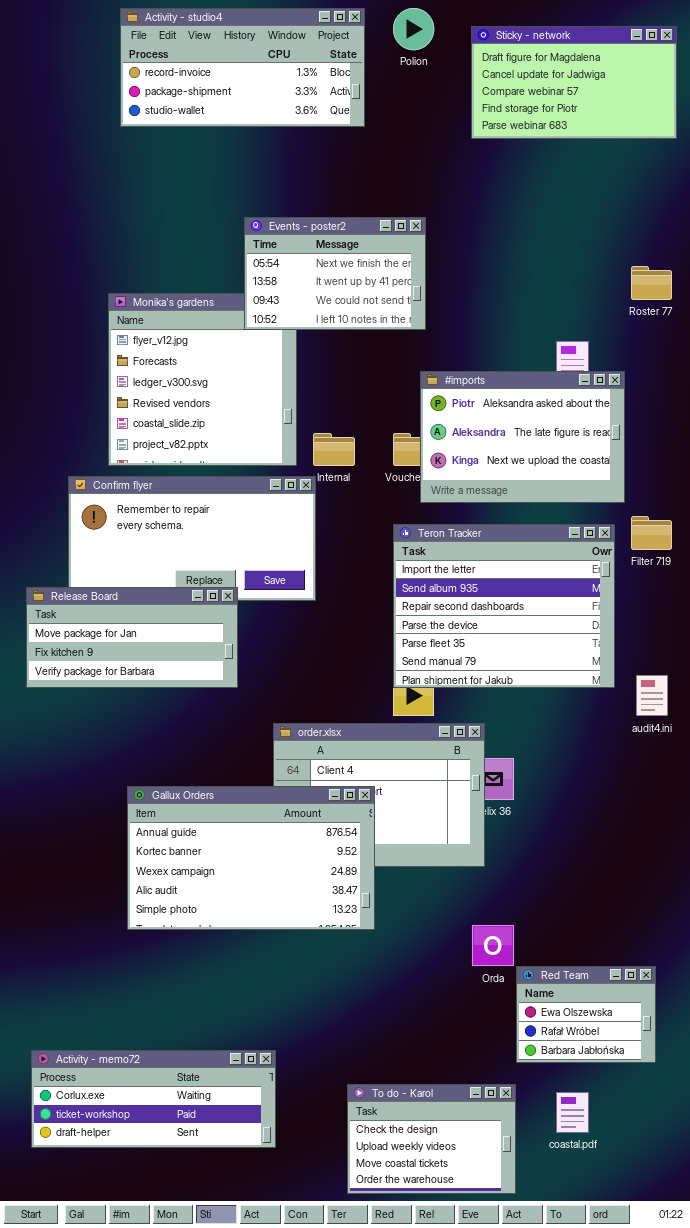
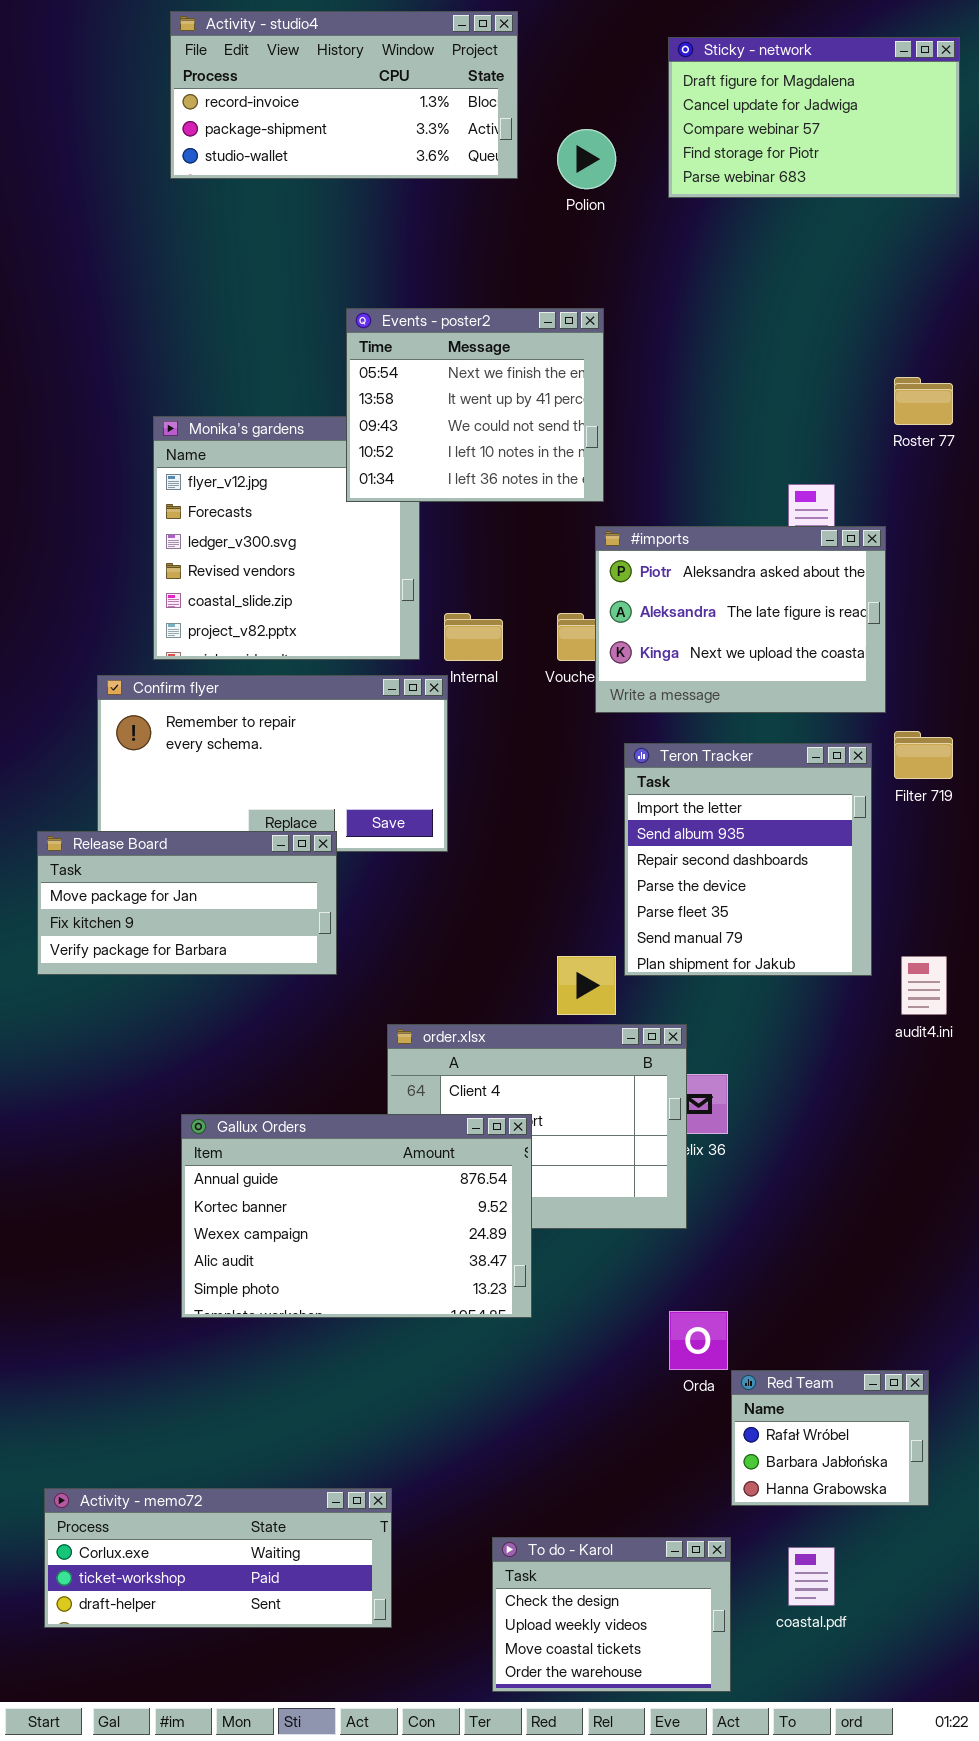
Polion: [393,8,434,50] -> [557,129,616,189], moved
Events - poster2: [244,217,426,330] -> [346,308,604,502], resized
Teron Tracker: [393,524,615,688] -> [624,743,872,976], resized
Red Team: [516,966,656,1063] -> [731,1370,929,1506], scrolled down 1 row

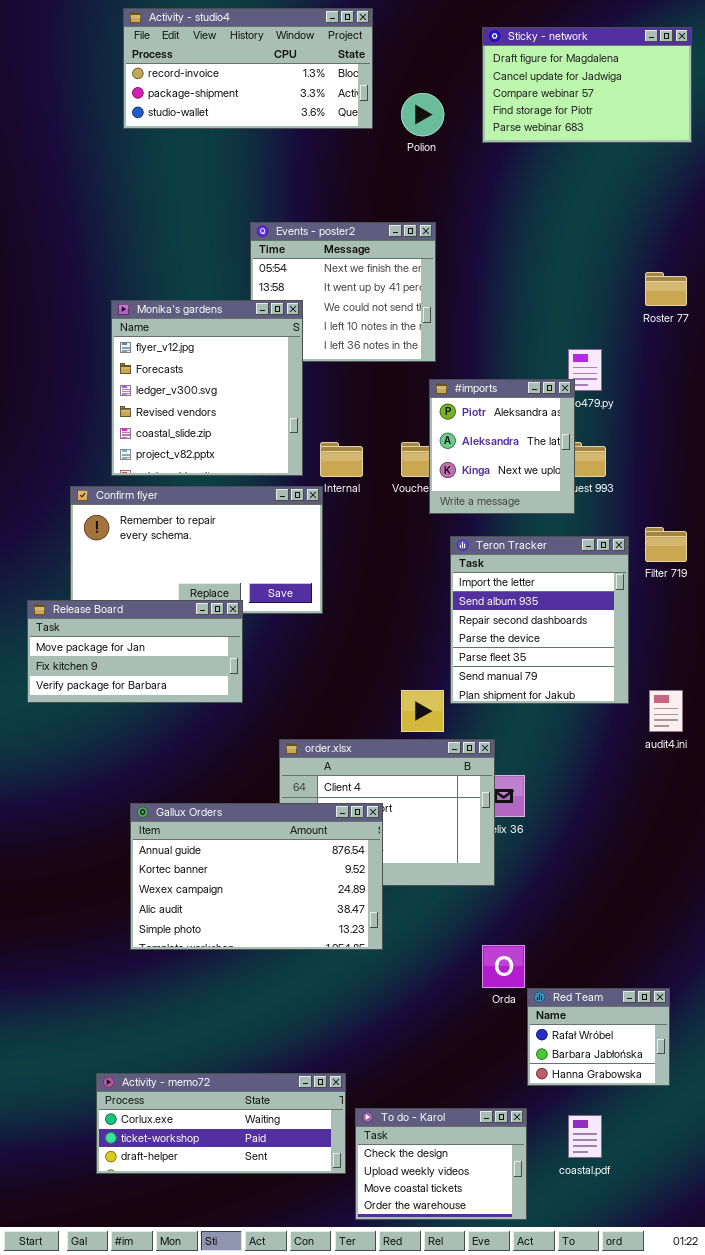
Monika's gardens: [153,416,420,660] -> [111,300,303,476], raised
#imports: [595,526,886,713] -> [429,379,575,514], resized
Activity - memo72: [44,1488,392,1628] -> [96,1073,346,1174], moved

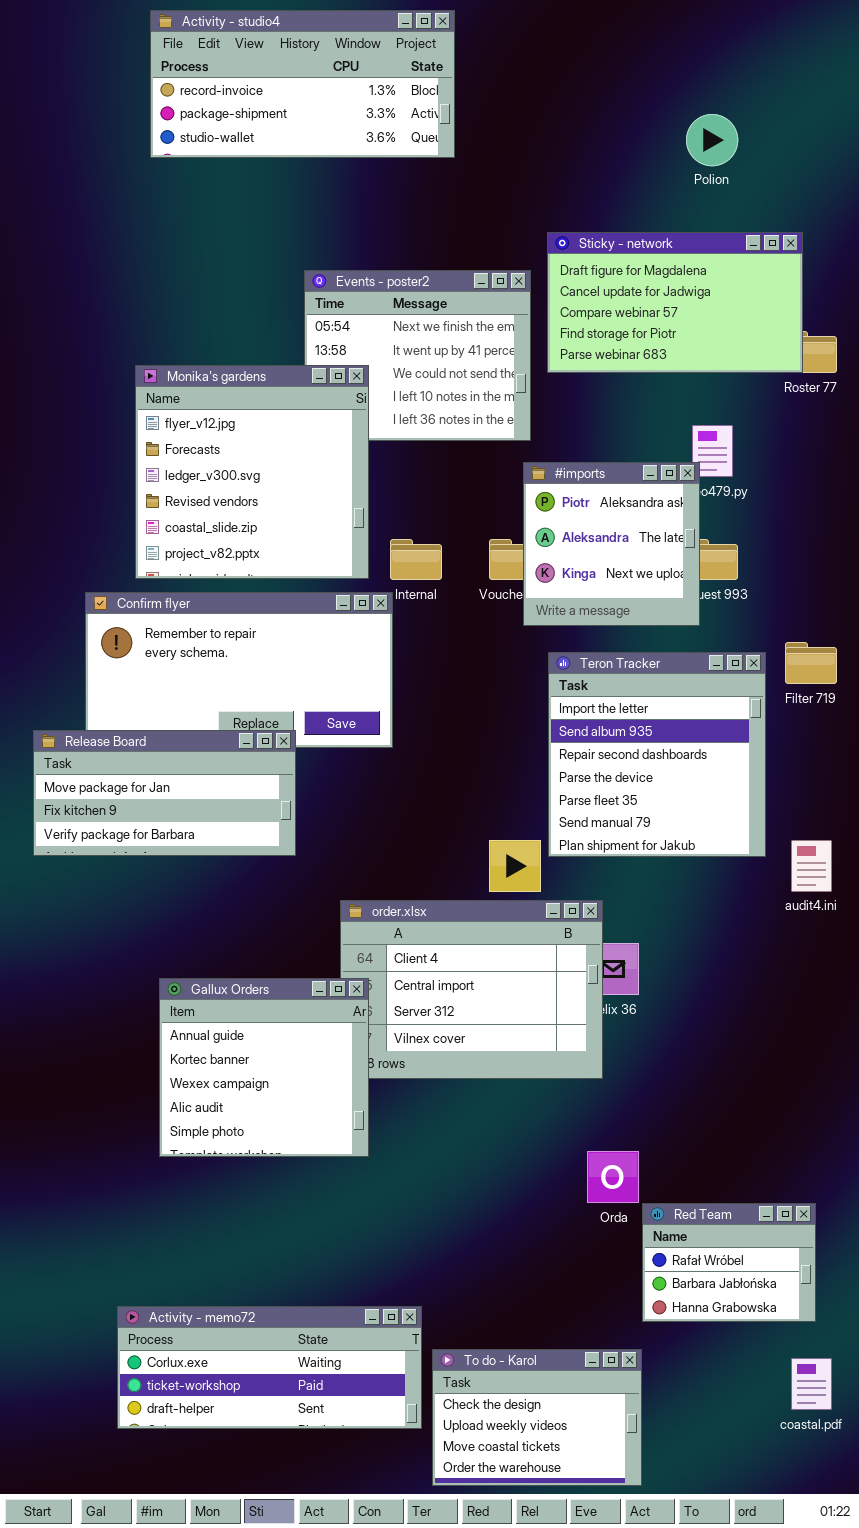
Sticky - network: [482,27,692,143] -> [547,232,803,373], moved
Polion: [401,93,444,136] -> [686,114,738,166], moved
Gallux Orders: [130,803,383,950] -> [159,978,369,1157], resized
coastal.pdf: [568,1115,602,1158] -> [791,1358,832,1410], moved

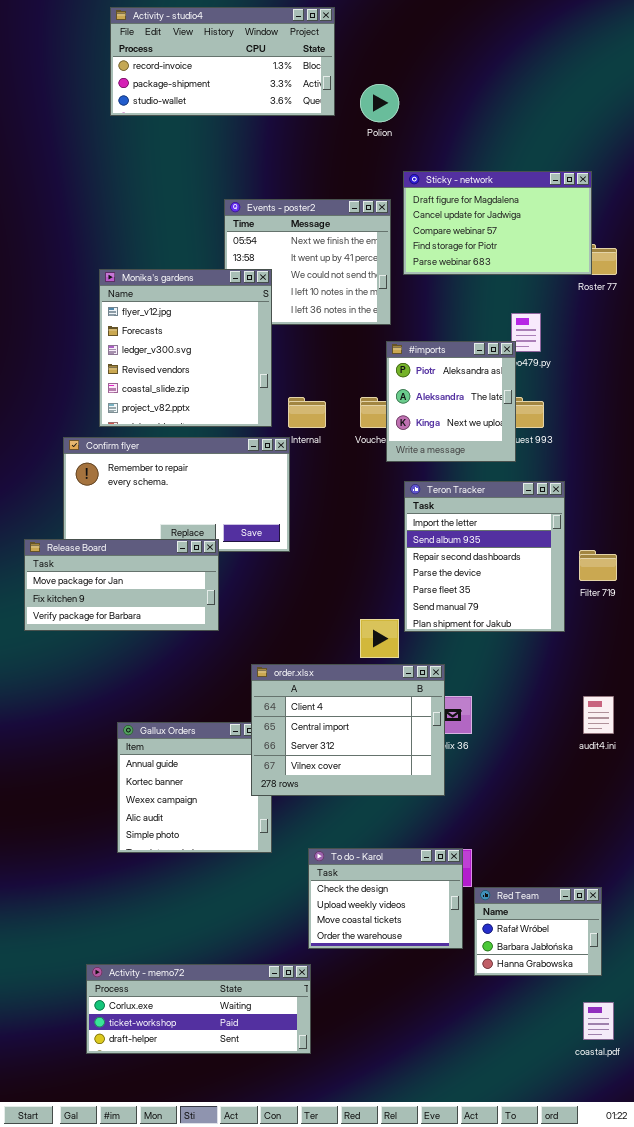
Polion: [686,114,738,166] -> [360,84,399,122], moved
Filter 719: [785,642,837,684] -> [579,550,617,581], moved
audit4.ini: [791,840,832,892] -> [583,696,614,734], moved
order.xlsx: [340,900,603,1079] -> [251,664,445,796], raised
To do - Karol: [432,1349,642,1486] -> [308,848,463,949], moved

